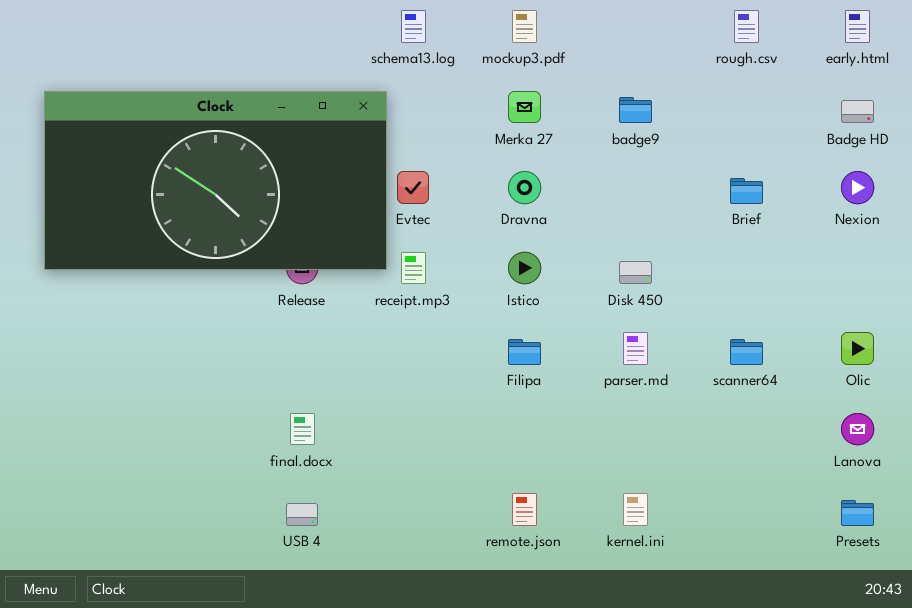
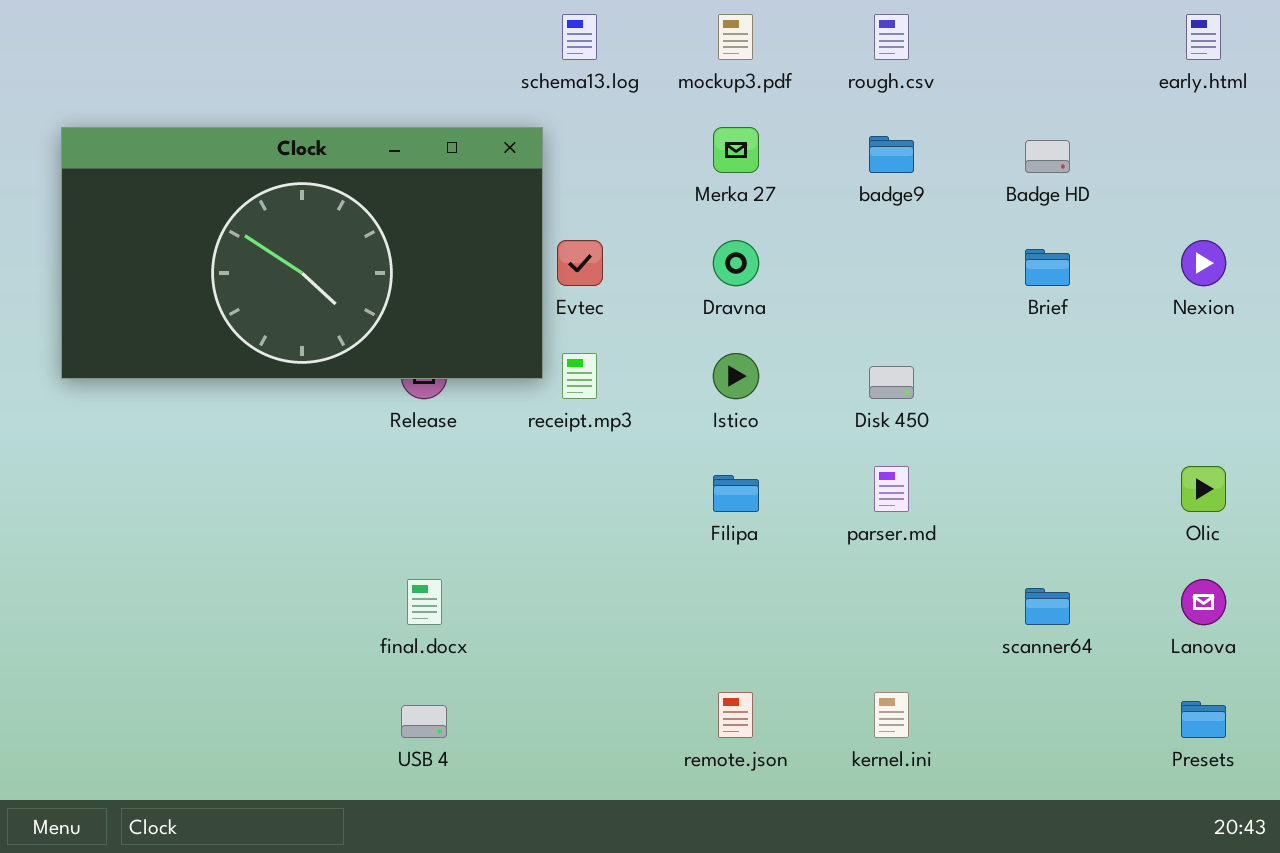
rough.csv: [734,10,759,43] -> [874,14,909,60], moved
Badge HD: [841,100,874,123] -> [1025,140,1070,173], moved
scanner64: [730,339,763,365] -> [1025,588,1070,625], moved

